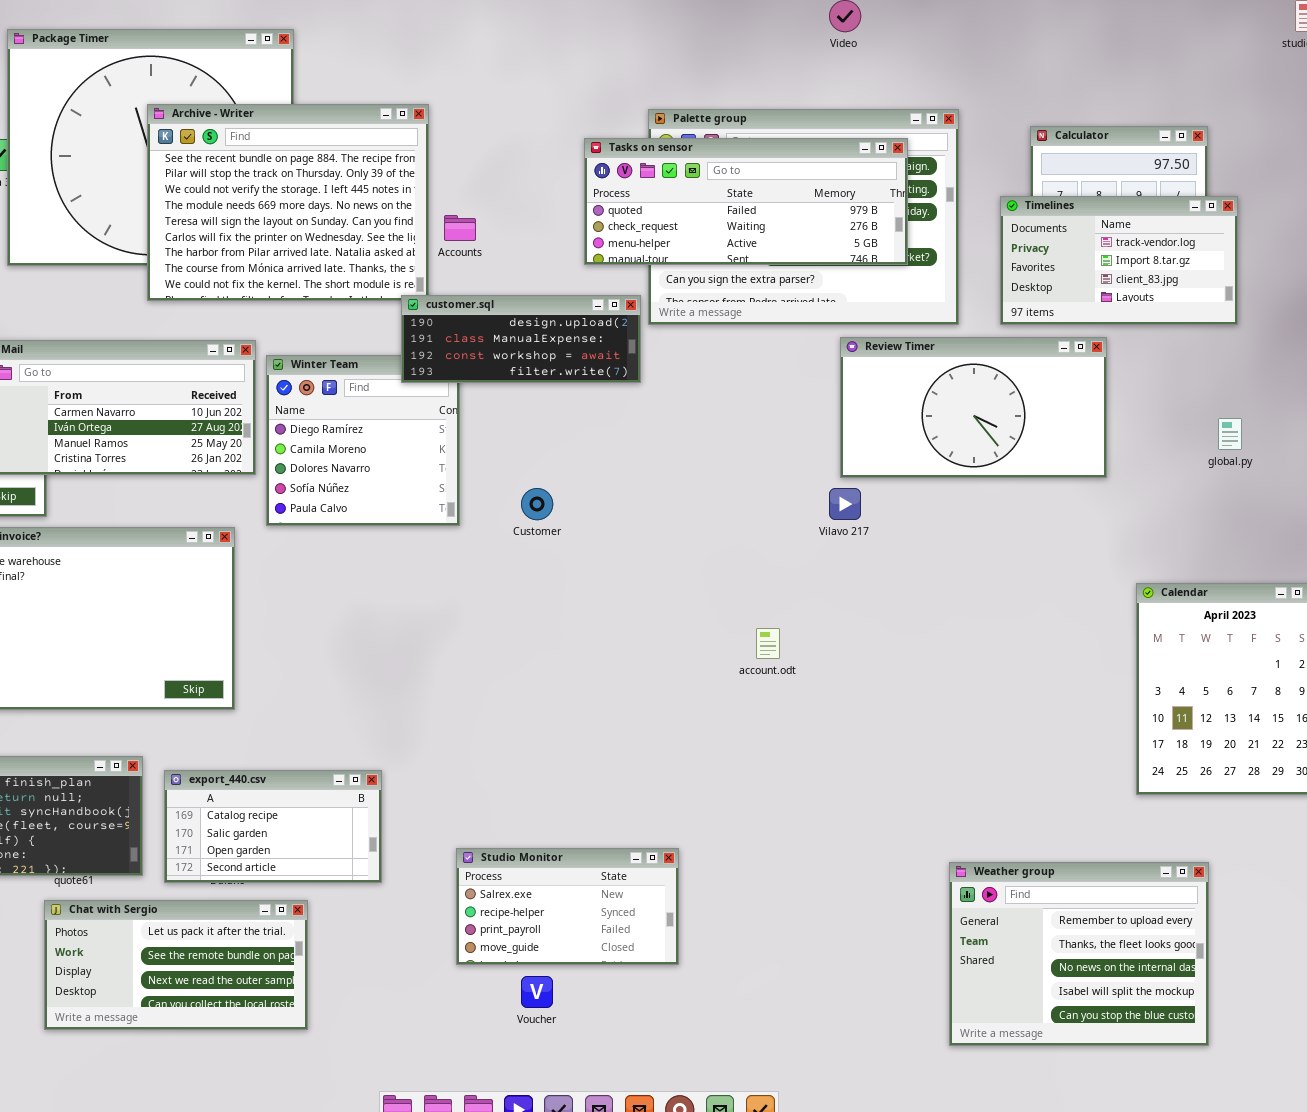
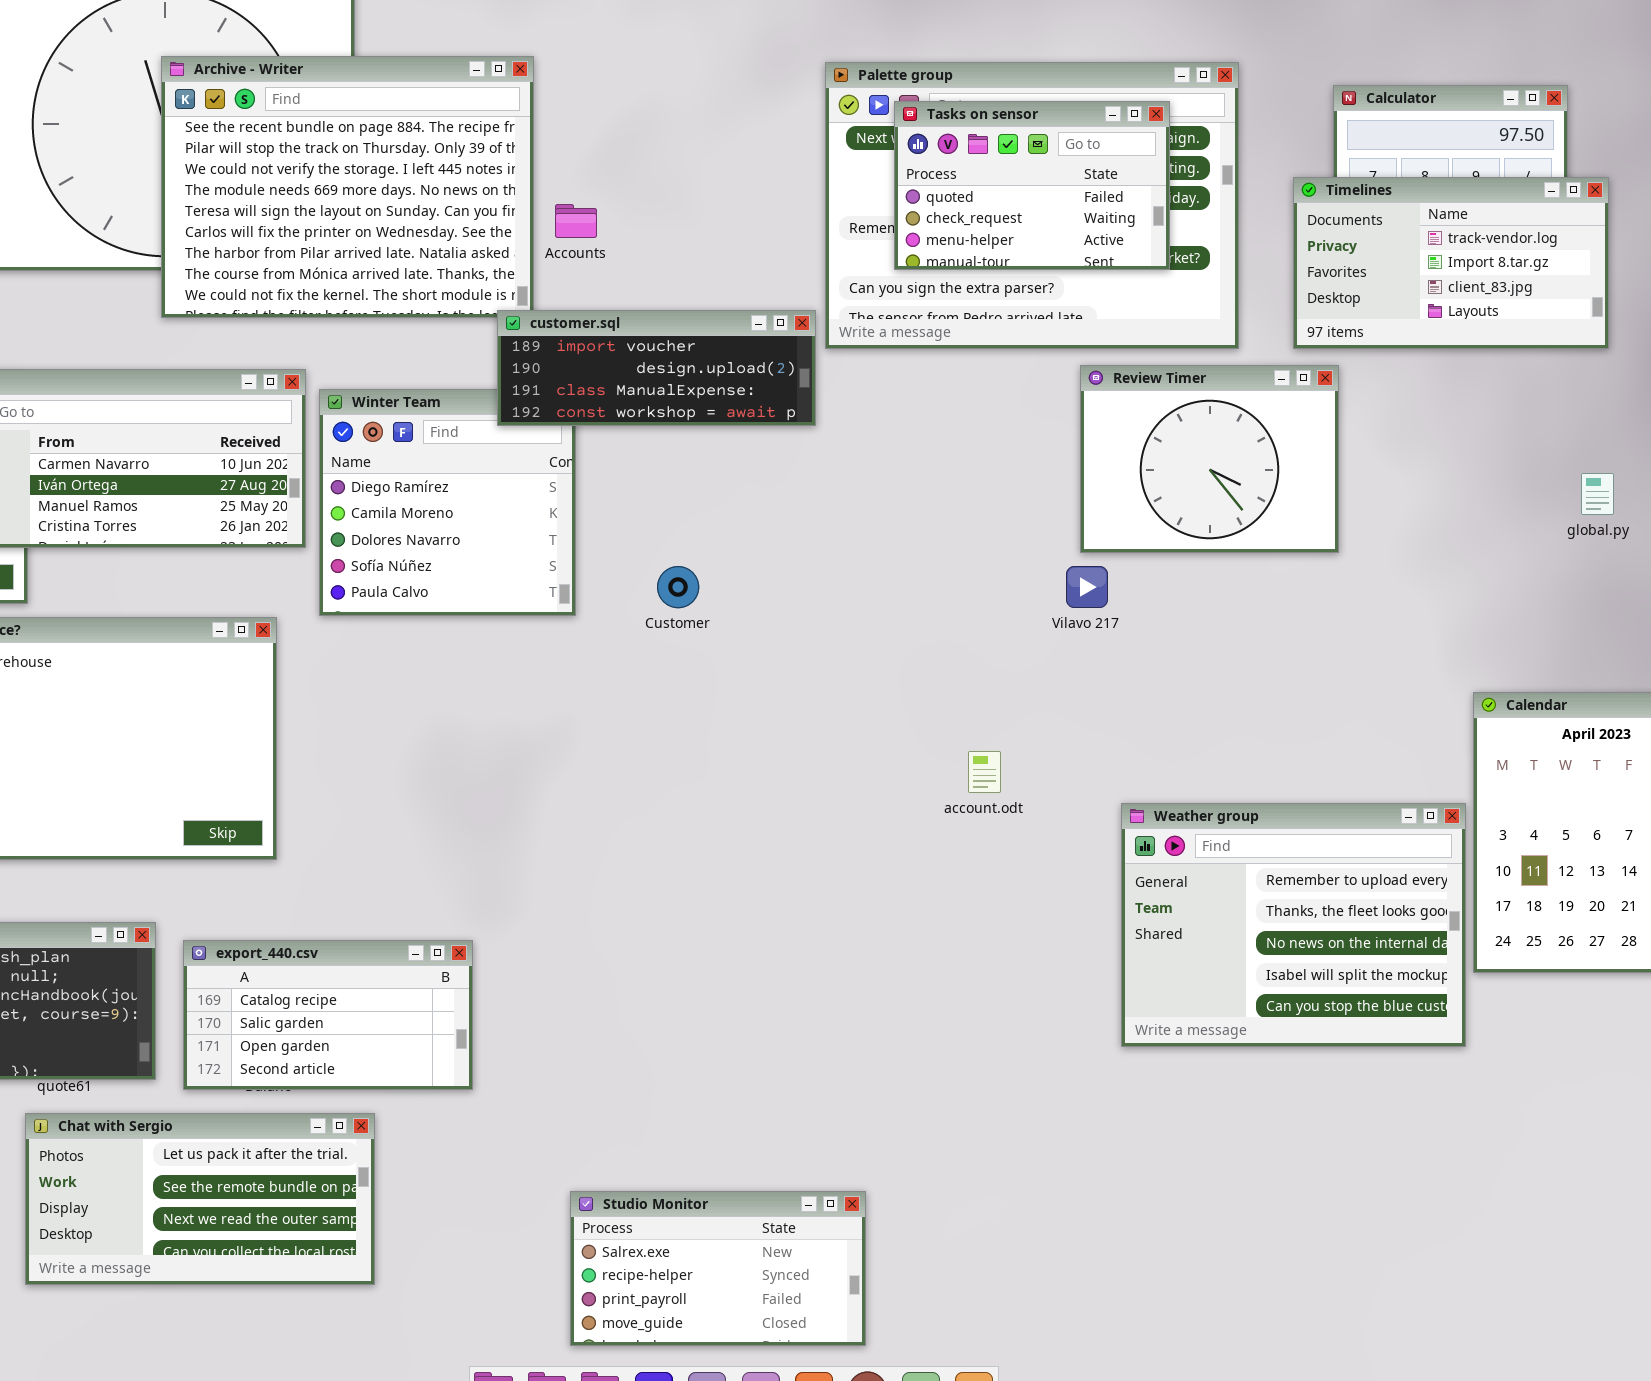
Tasks on sensor: [584,138,908,265] -> [894,101,1170,270], resized
customer.sql: [401,295,641,383] -> [497,310,816,426], scrolled up 1 row
Review Timer: [840,337,1107,478] -> [1080,365,1339,553], resized
Studio Monitor: [456,848,679,965] -> [570,1191,866,1346], moved
Weather group: [949,862,1209,1046] -> [1121,803,1466,1047], moved

